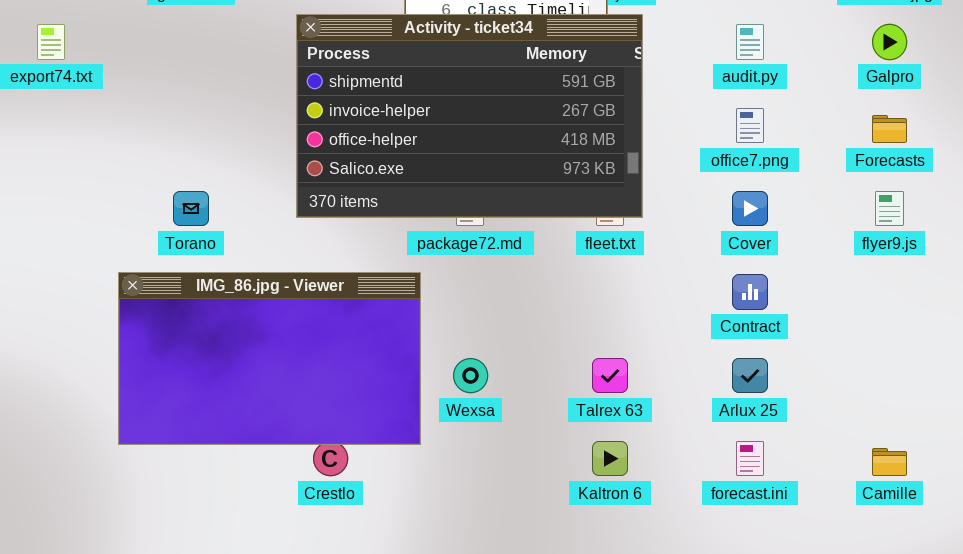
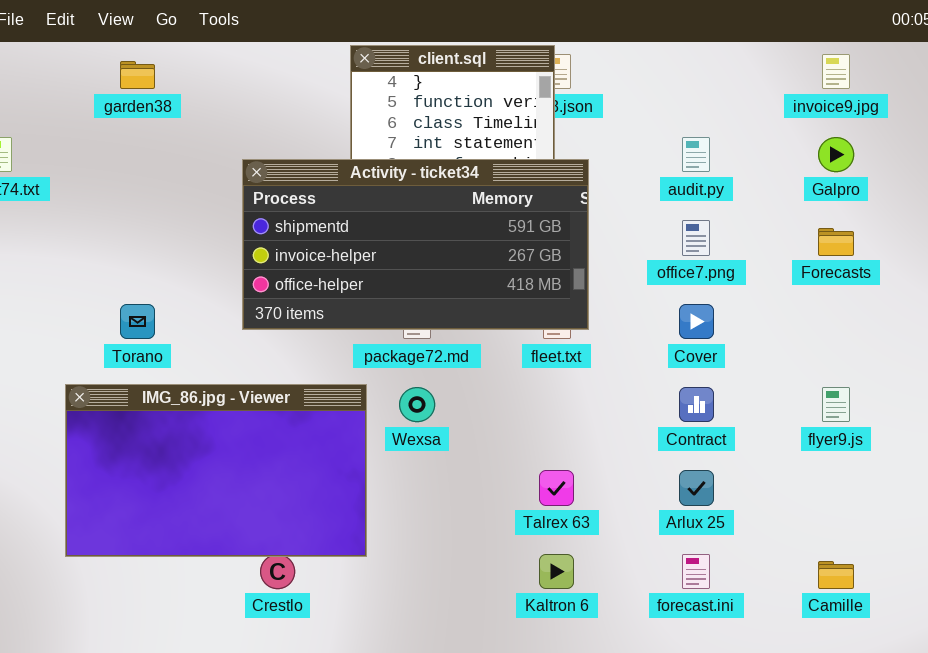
Activity - ticket34: [296,14,643,218] -> [242,159,589,330], resized
flyer9.js: [875,191,904,226] -> [822,387,850,422], moved
Wexsa: [453,358,488,393] -> [399,387,435,422], moved

